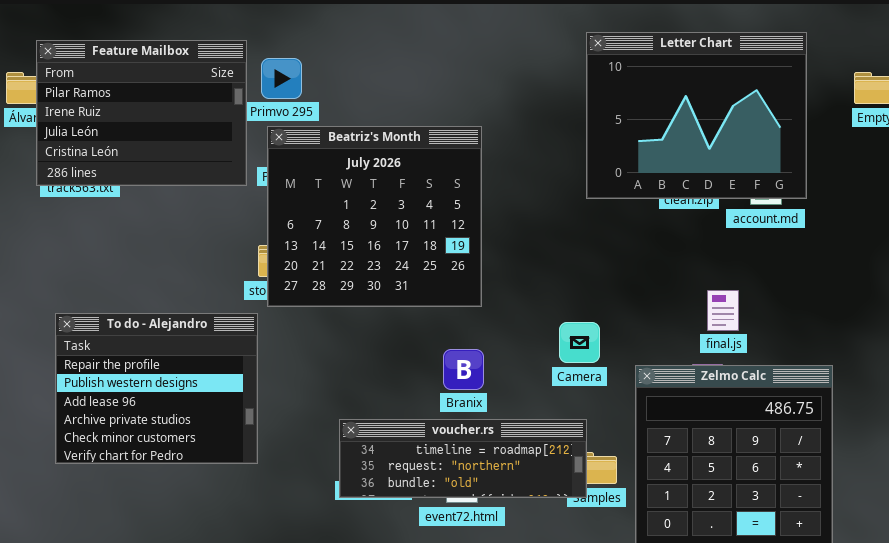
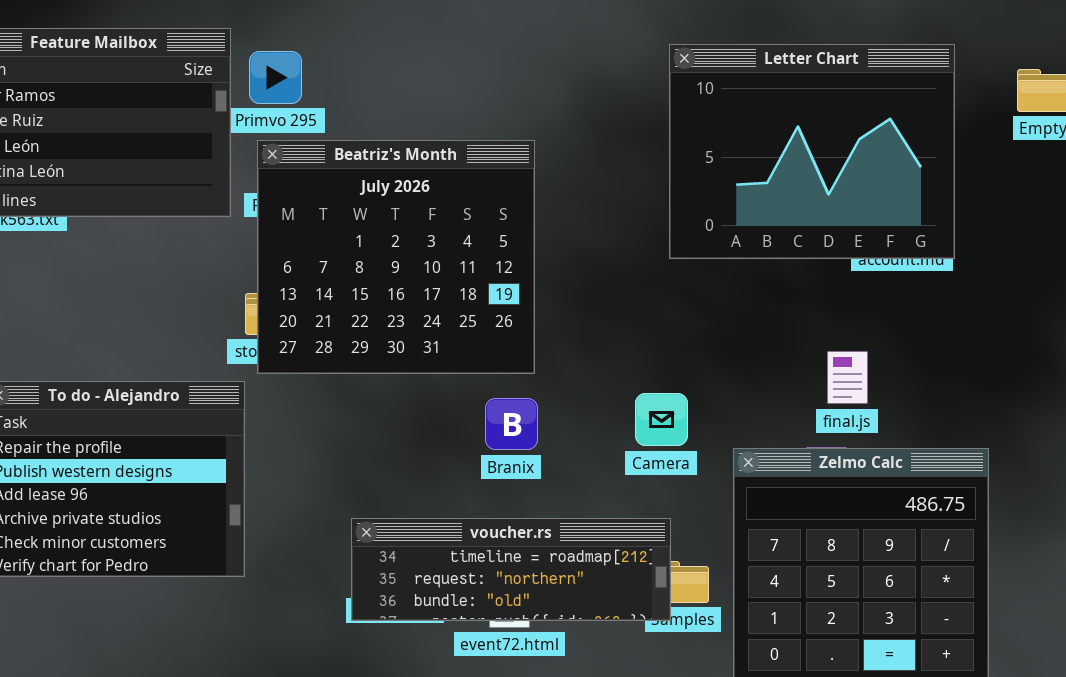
Letter Chart: [586,32,807,199] -> [669,44,955,259], moved
Branix: [443,349,484,390] -> [485,398,538,450], moved

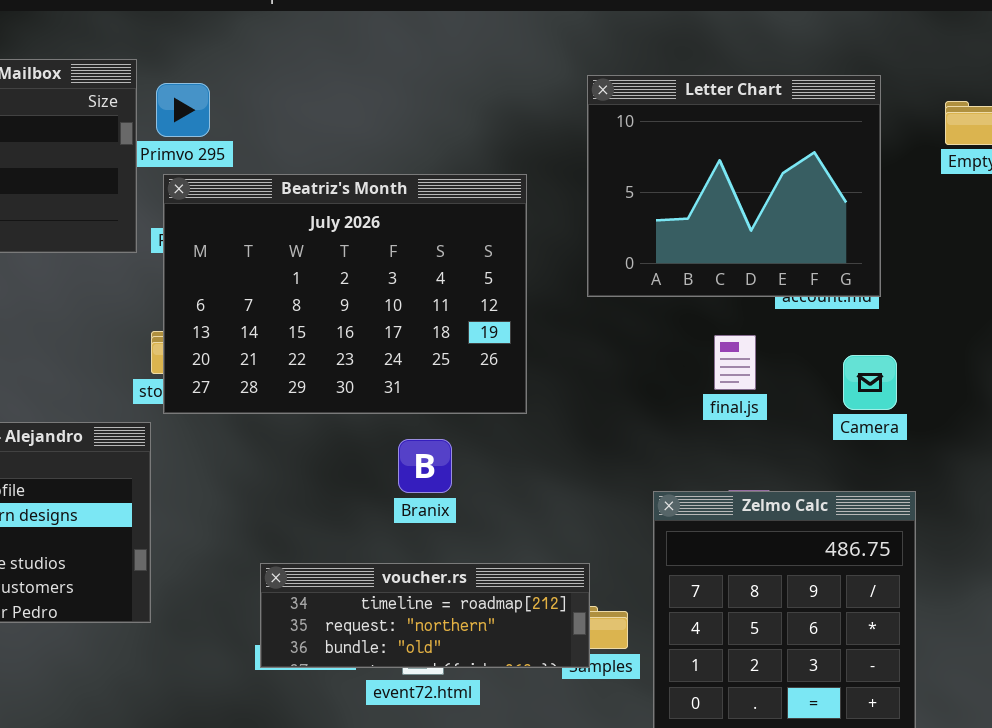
Beatriz's Month: [257,140,535,374] -> [163,174,527,414], resized
final.js: [827,351,868,404] -> [714,335,756,390], moved
Camera: [635,393,688,446] -> [843,355,897,410], moved

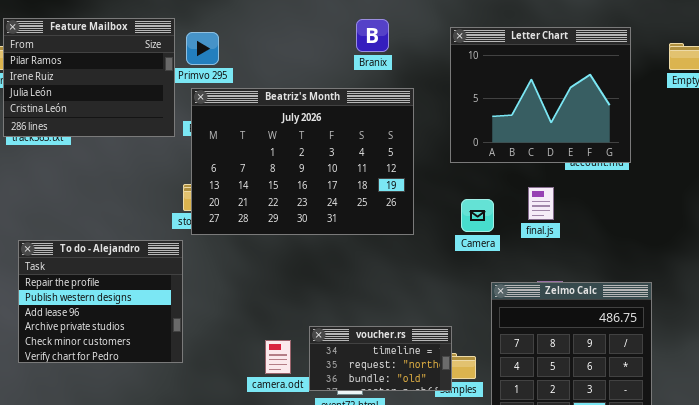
Camera: [843,355,897,410] -> [461,199,494,232], moved
Branix: [398,439,452,493] -> [356,19,389,52], moved
voucher.rs: [260,563,590,668] -> [309,326,452,391], resized

